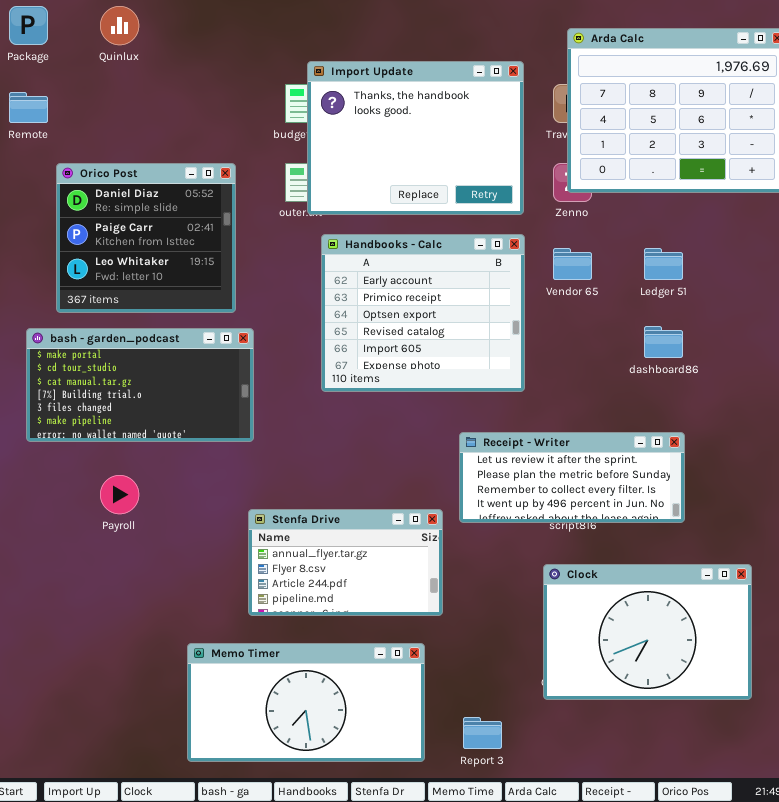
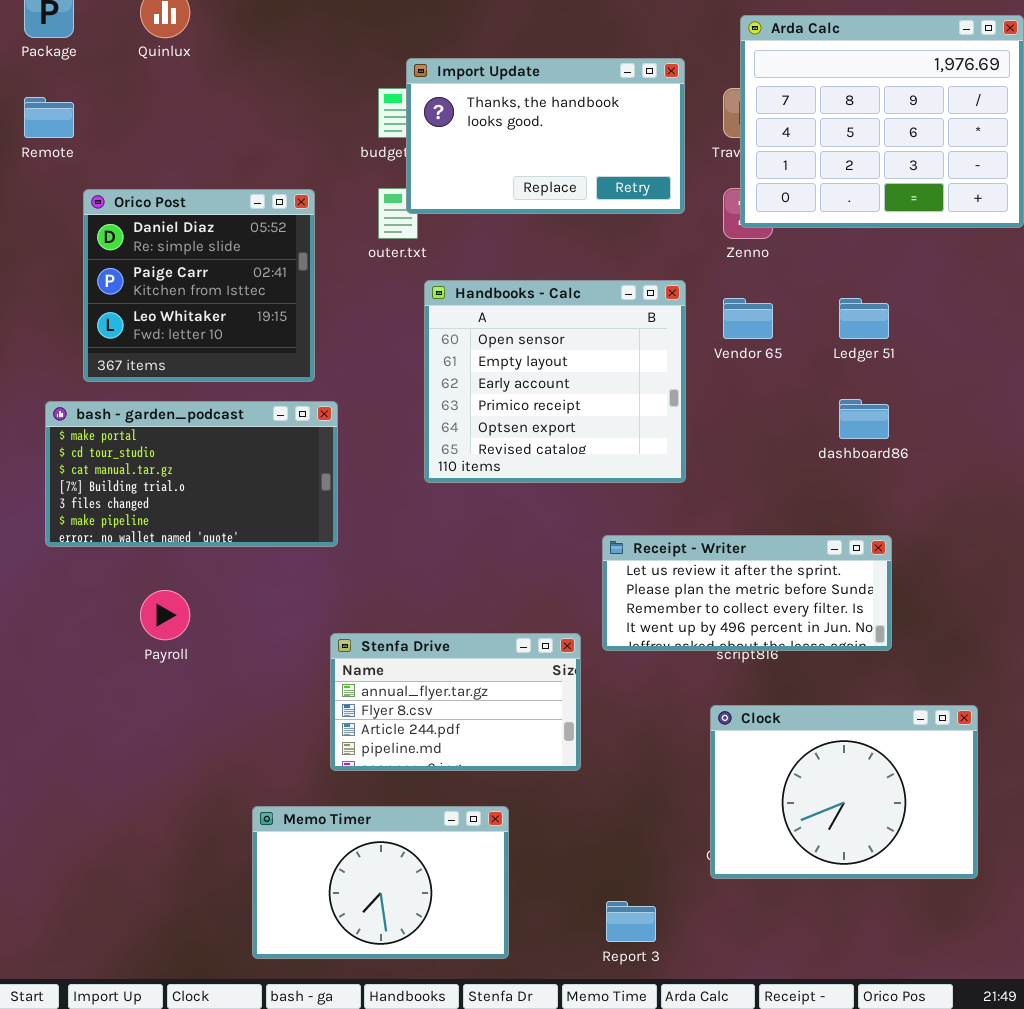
Import Update: [307,61,524,215] -> [406,58,685,214], resized
Handbooks - Calc: [321,234,525,392] -> [424,280,686,483], scrolled up 2 rows
Memo Timer: [187,643,425,762] -> [252,806,509,959], resized

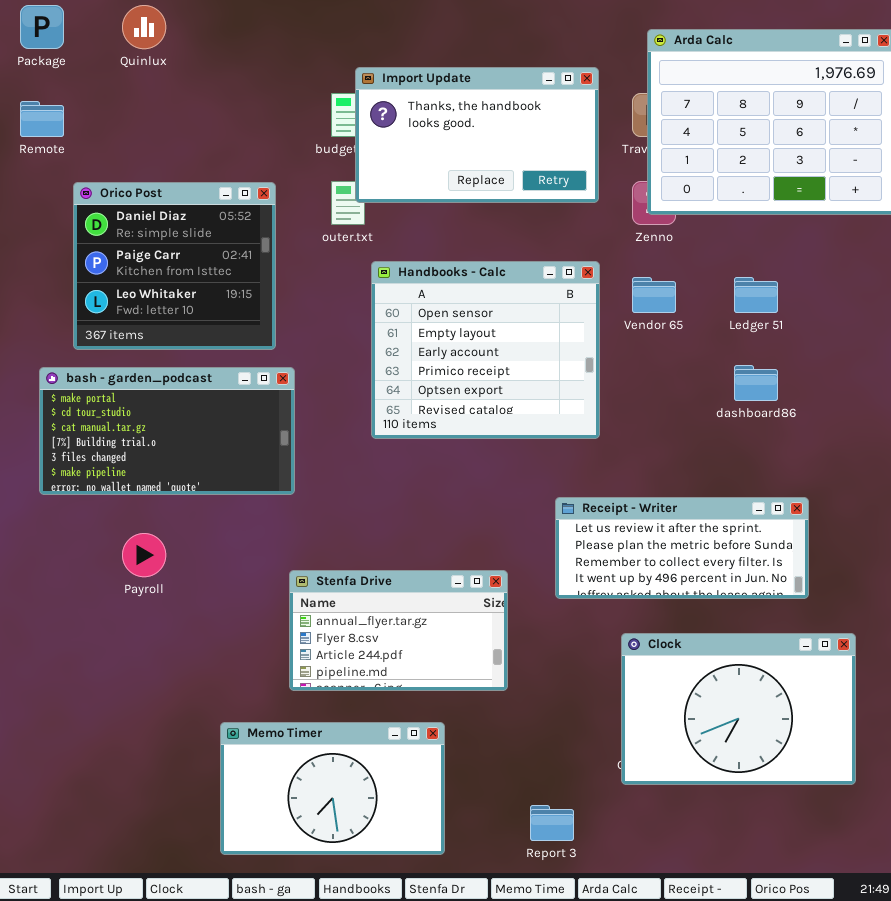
Receipt - Writer: [602,535,892,651] -> [555,497,809,599], moved

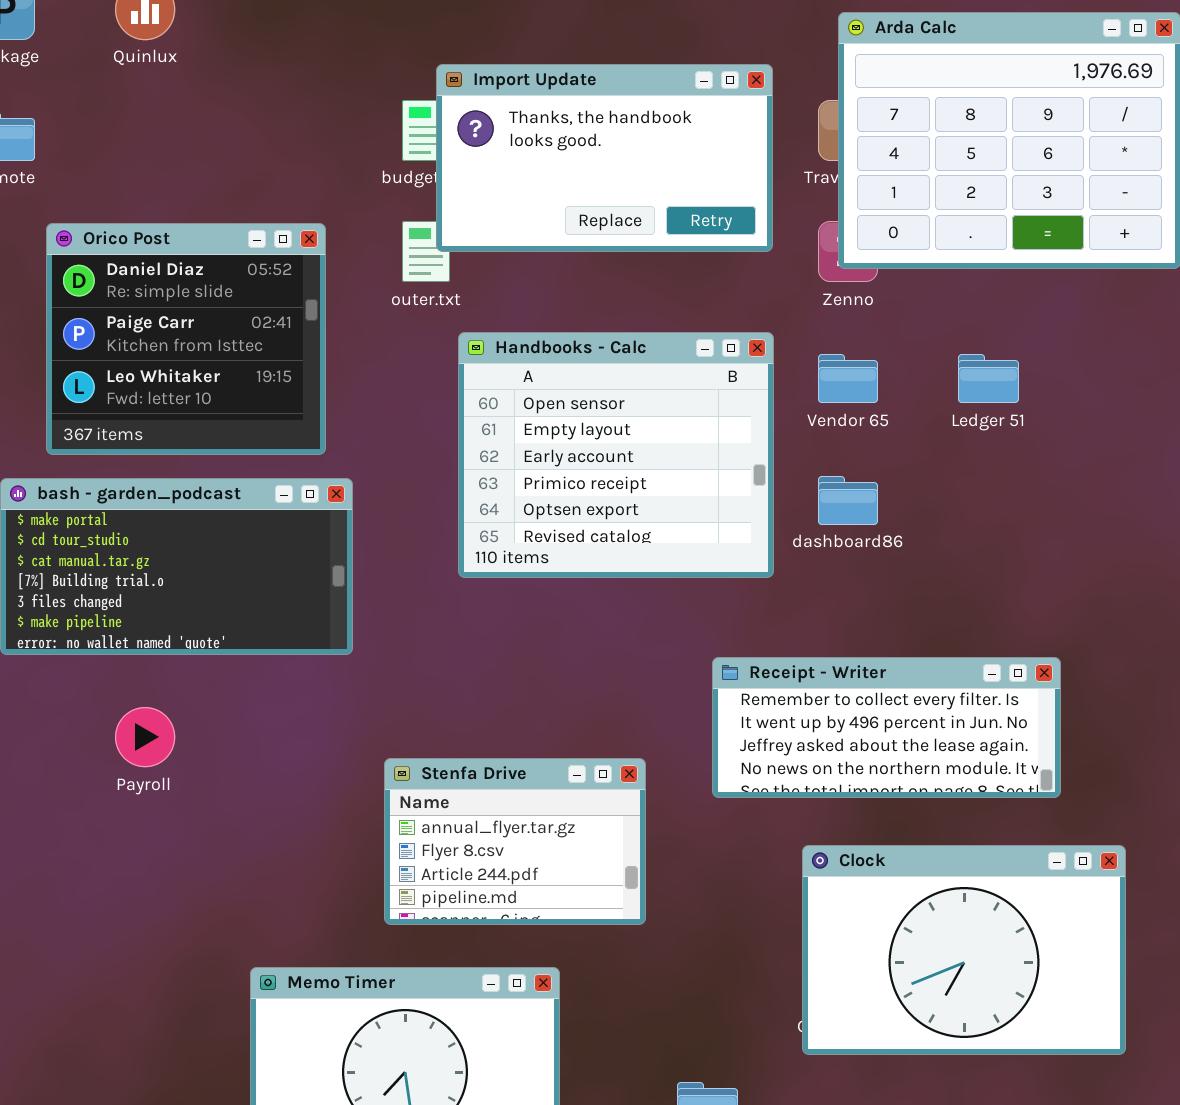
dashboard86: [734,365,778,401] -> [818,476,878,525], moved
Receipt - Writer: [555,497,809,599] -> [712,657,1061,798], scrolled down 2 rows
Stenfa Drive: [289,570,508,691] -> [384,758,646,925], resized

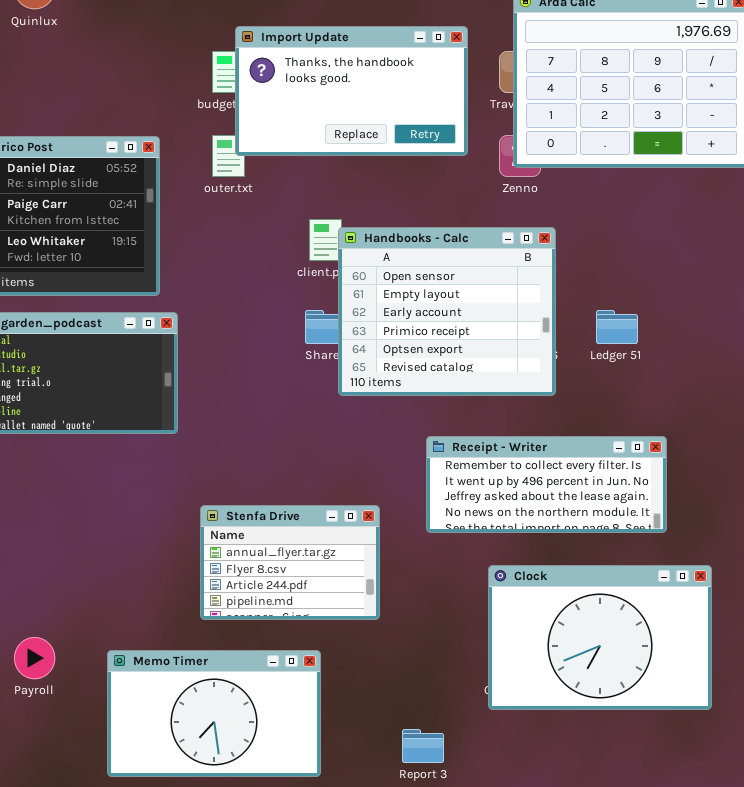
Handbooks - Calc: [458,332,774,578] -> [338,227,556,396], moved
Ledger 51: [958,354,1019,403] -> [596,310,638,344], moved
Payroll: [115,707,175,767] -> [14,637,55,679], moved

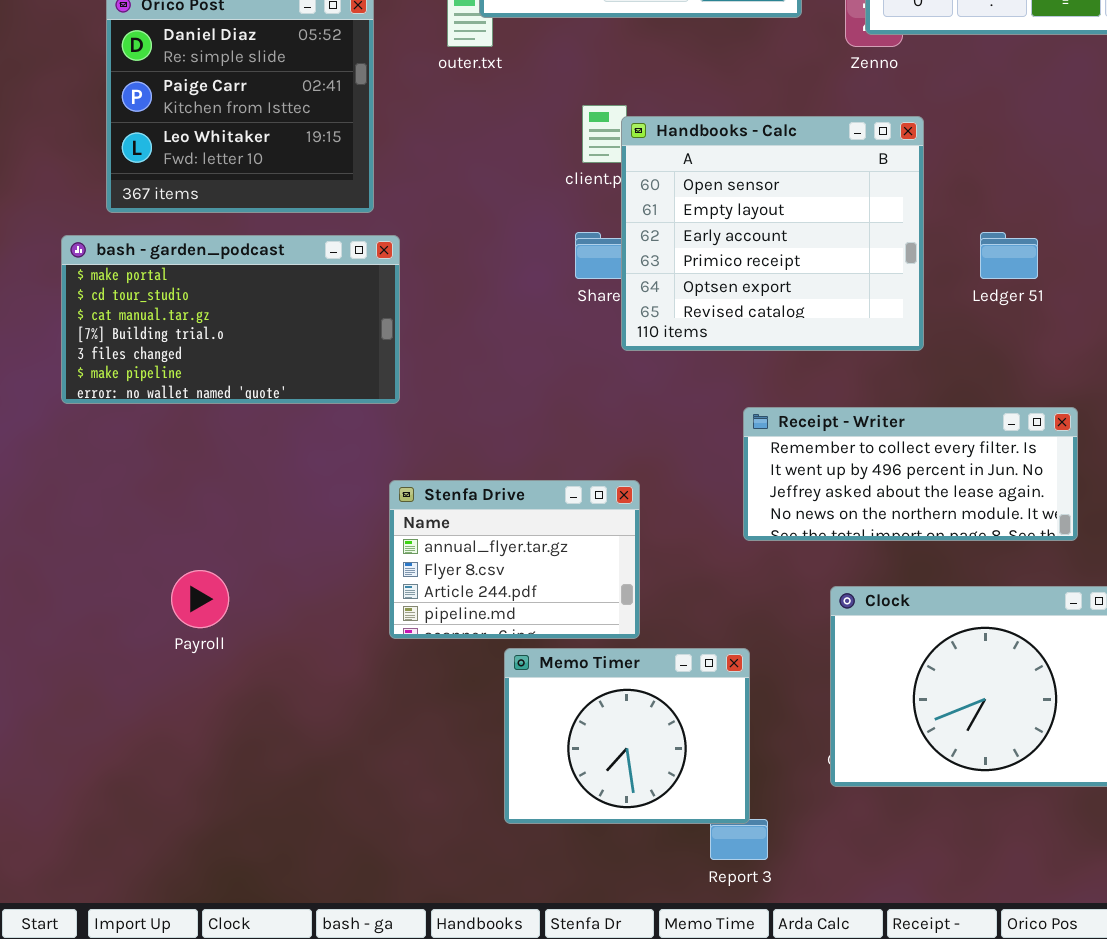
Stenfa Drive: [200,505,380,620] -> [389,480,640,639], moved
Payroll: [14,637,55,679] -> [171,570,229,628], moved
Memo Timer: [107,650,321,777] -> [504,648,750,824], moved, resized

